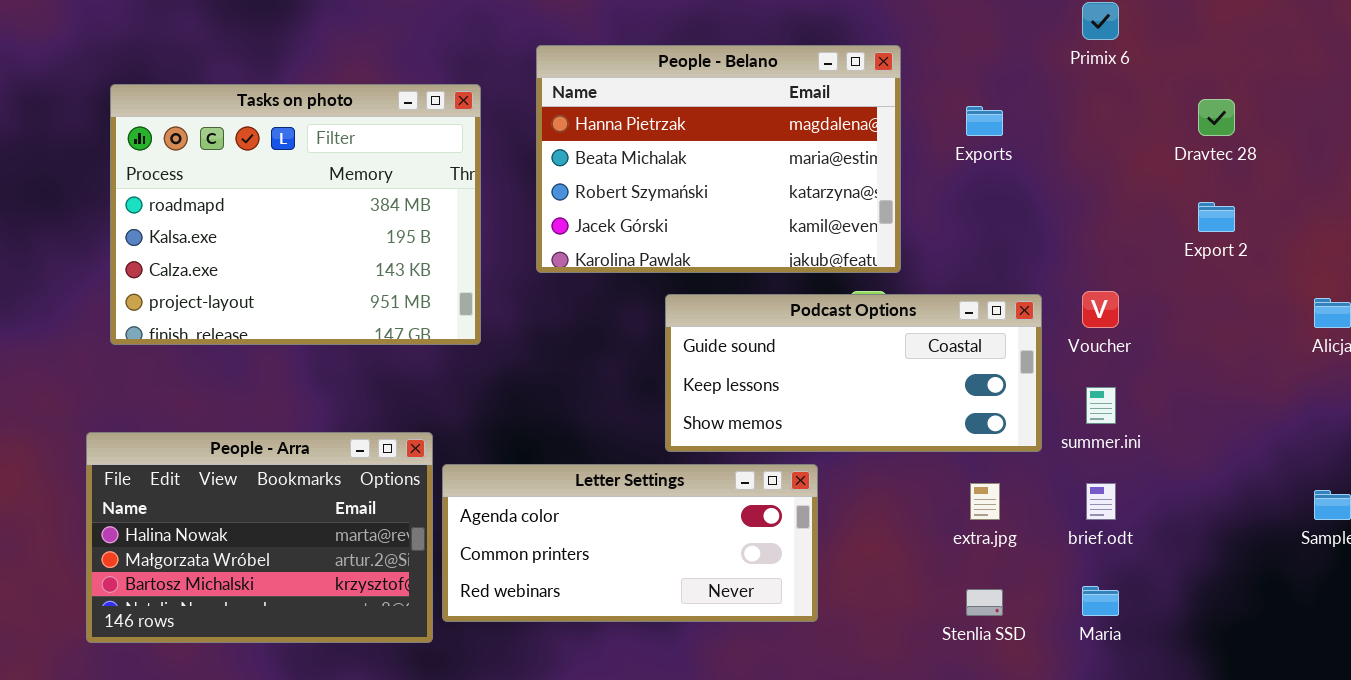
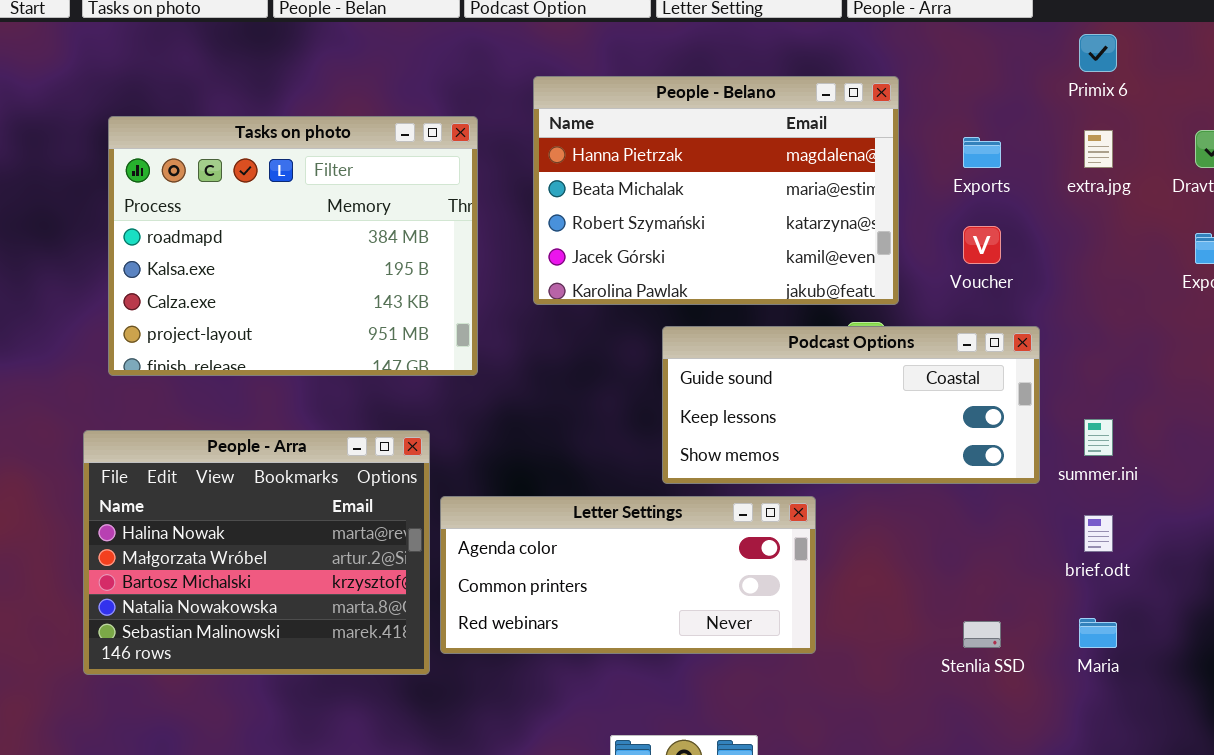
Voucher: [1082,291,1119,328] -> [963,226,1001,264], moved
People - Arra: [86,432,433,643] -> [83,430,430,675], resized
extra.jpg: [970,483,1000,520] -> [1084,130,1113,168], moved

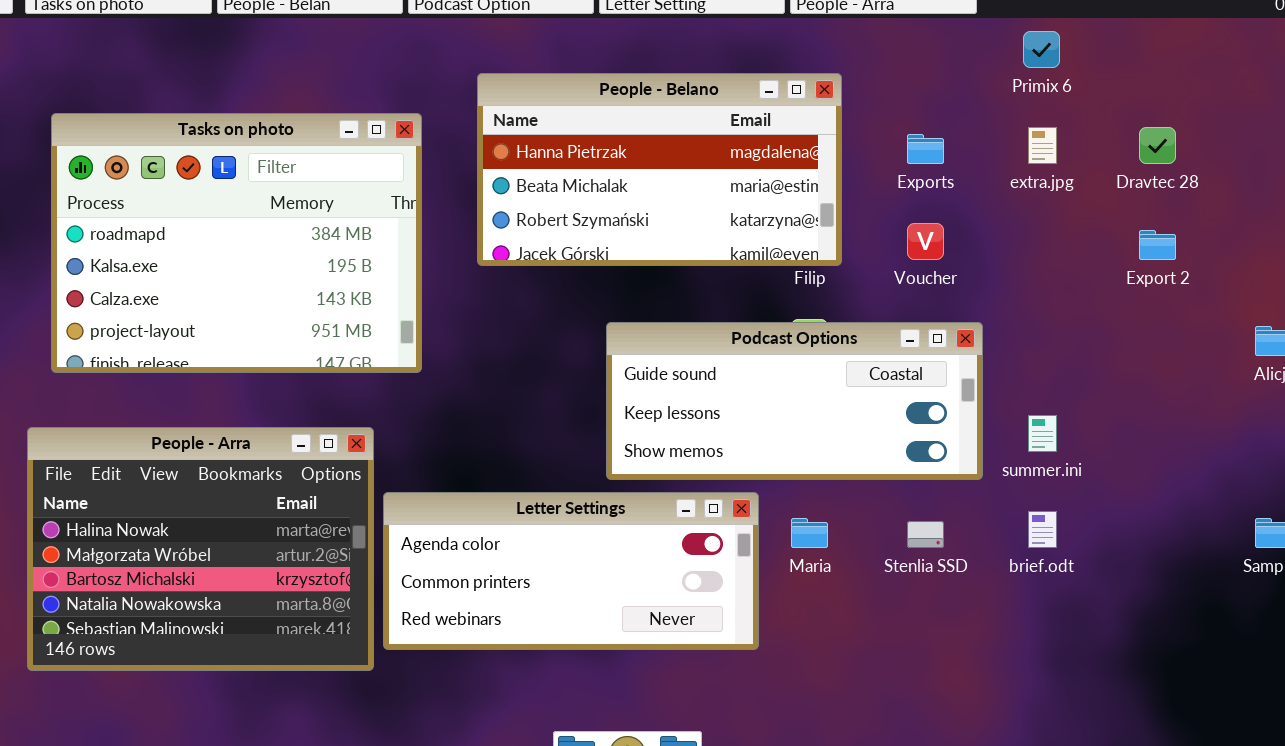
People - Belano: [533,76,899,305] -> [477,73,842,266], resized
Maria: [1079,618,1117,648] -> [791,518,828,548], moved
Stenlia SSD: [963,621,1001,648] -> [907,521,944,548], moved

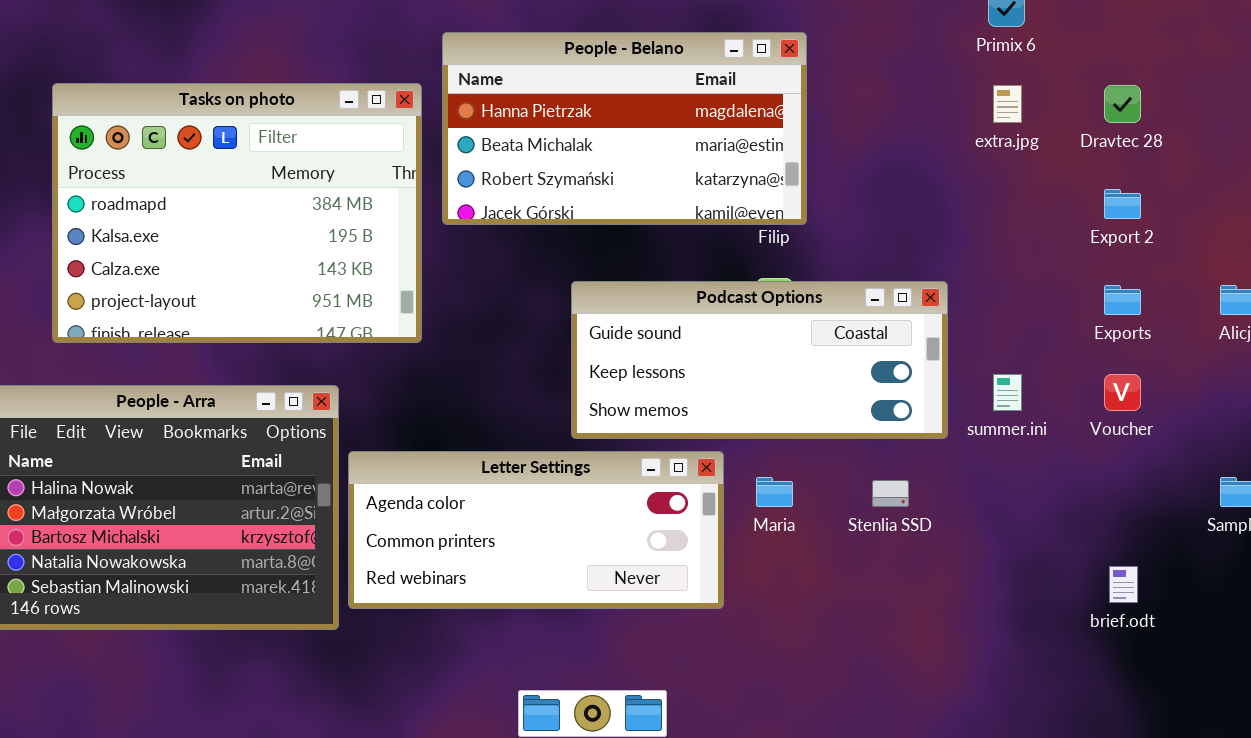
Tasks on photo: [51,113,422,373] -> [52,83,422,343], moved
Exports: [907,134,944,164] -> [1104,285,1141,315], moved
Voucher: [907,223,944,260] -> [1104,374,1141,411], moved
brief.odt: [1028,511,1057,548] -> [1109,566,1138,603], moved

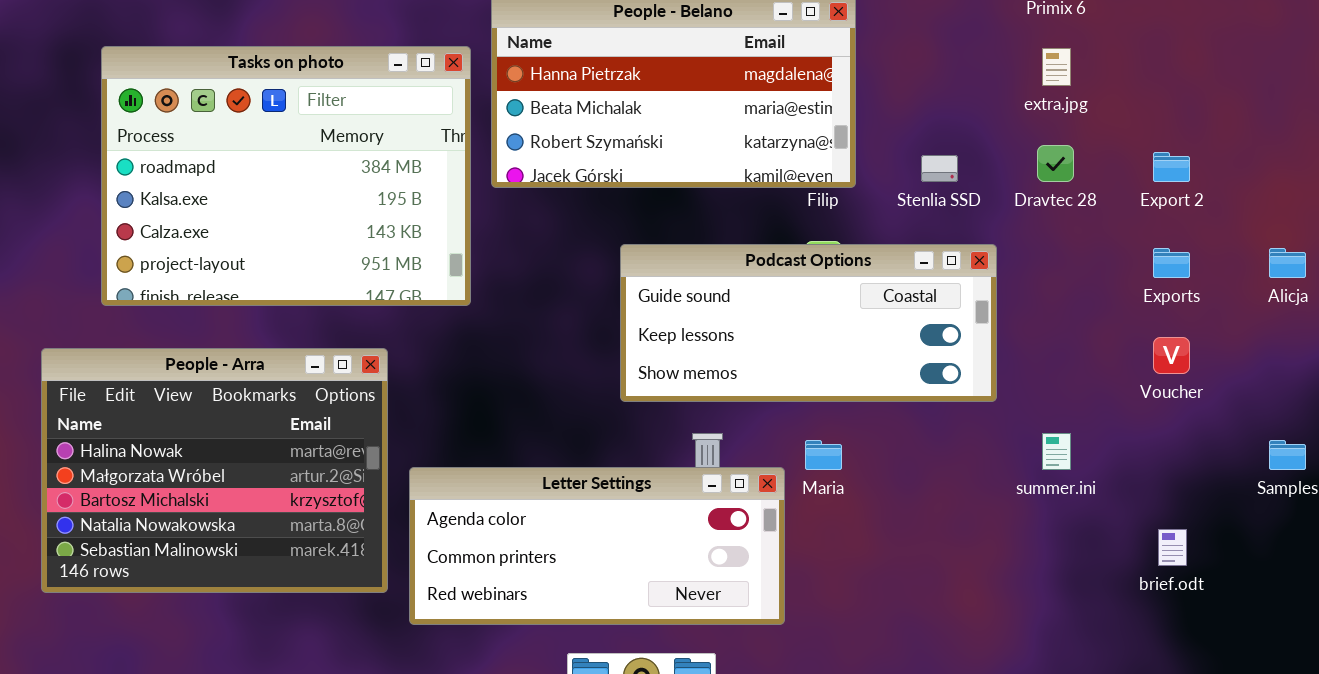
Dravtec 28: [1104,85,1141,123] -> [1037,145,1074,182], moved
summer.ini: [993,374,1022,411] -> [1042,433,1071,470], moved
Letter Settings: [348,451,724,609] -> [409,467,785,625], moved
Stenlia SSD: [872,480,909,507] -> [921,155,958,182], moved

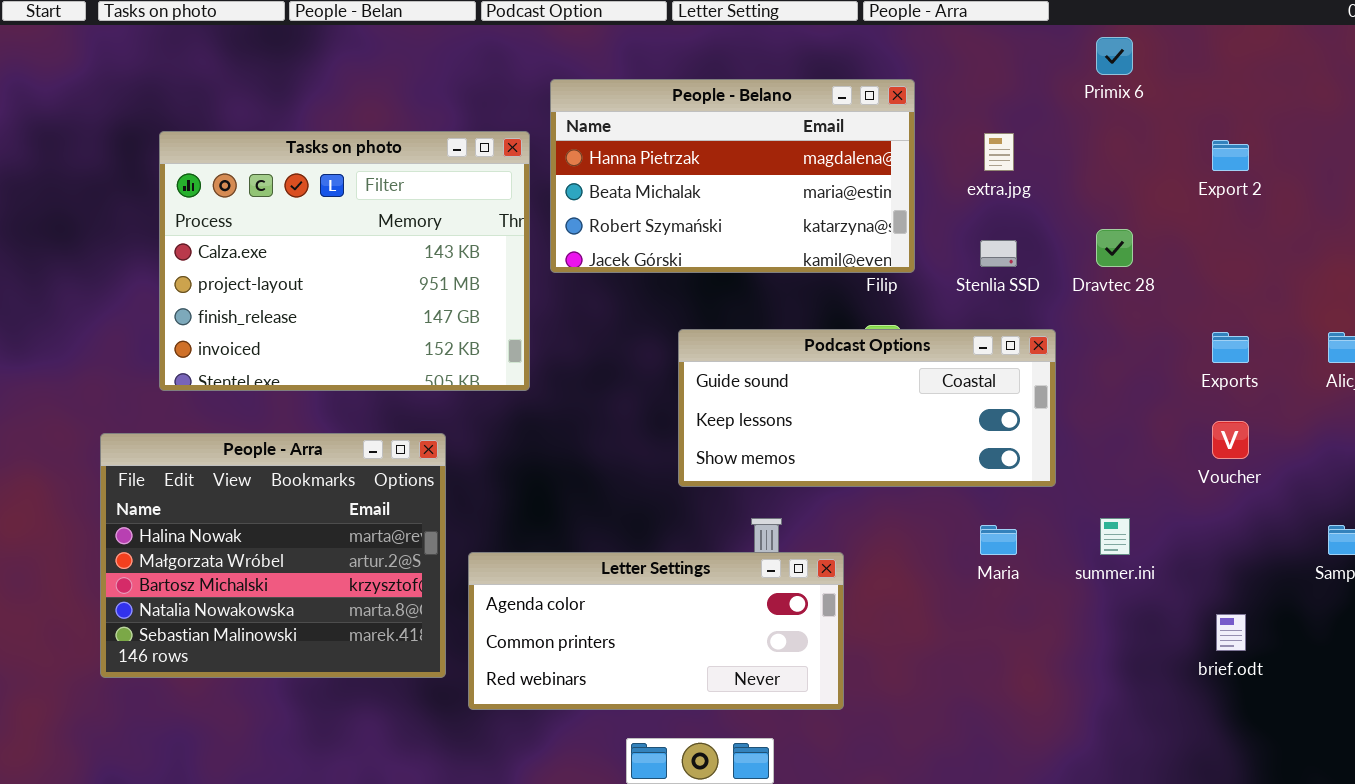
Tasks on photo: [101,46,471,306] -> [159,131,530,391], scrolled down 2 rows
extra.jpg: [1042,48,1071,86] -> [984,133,1014,171], moved
Export 2: [1153,152,1190,182] -> [1212,140,1249,171], moved
Maria: [805,440,842,470] -> [980,525,1017,555], moved

